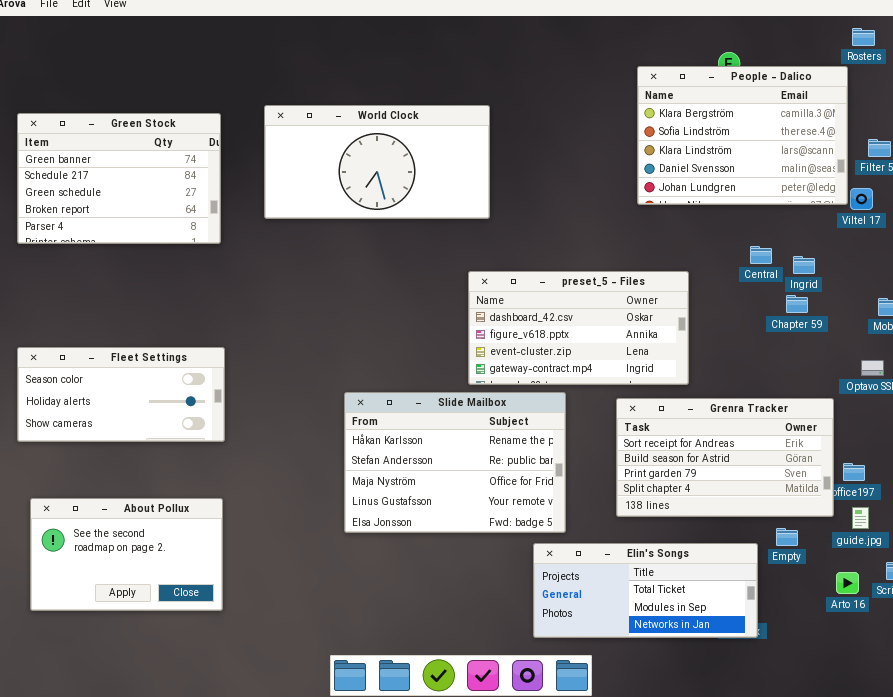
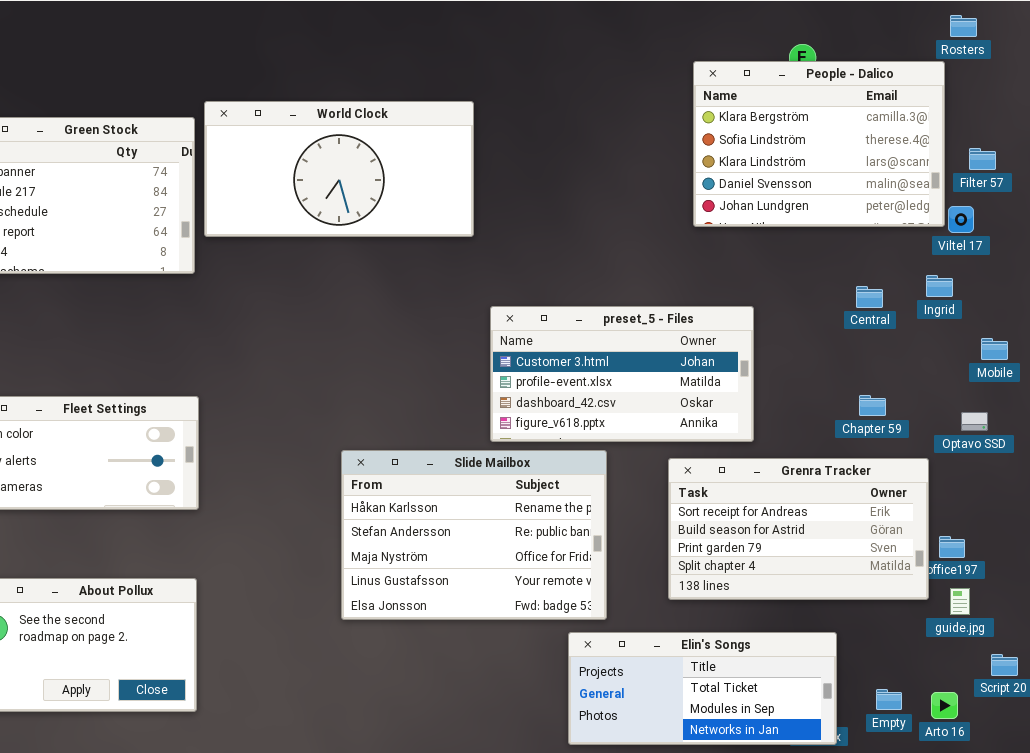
World Clock: [264,105,490,219] -> [204,101,474,237], moved
Central: [750,246,772,264] -> [856,286,883,308], moved
Ingrid: [793,256,815,274] -> [926,275,953,297], moved
preset_5 - Files: [468,271,689,385] -> [490,306,754,442], scrolled up 2 rows
Chapter 59: [786,295,808,313] -> [859,395,886,416], moved
Empty: [776,528,798,546] -> [876,689,902,710], moved
Arto 16: [836,572,859,594] -> [931,692,958,719], moved

